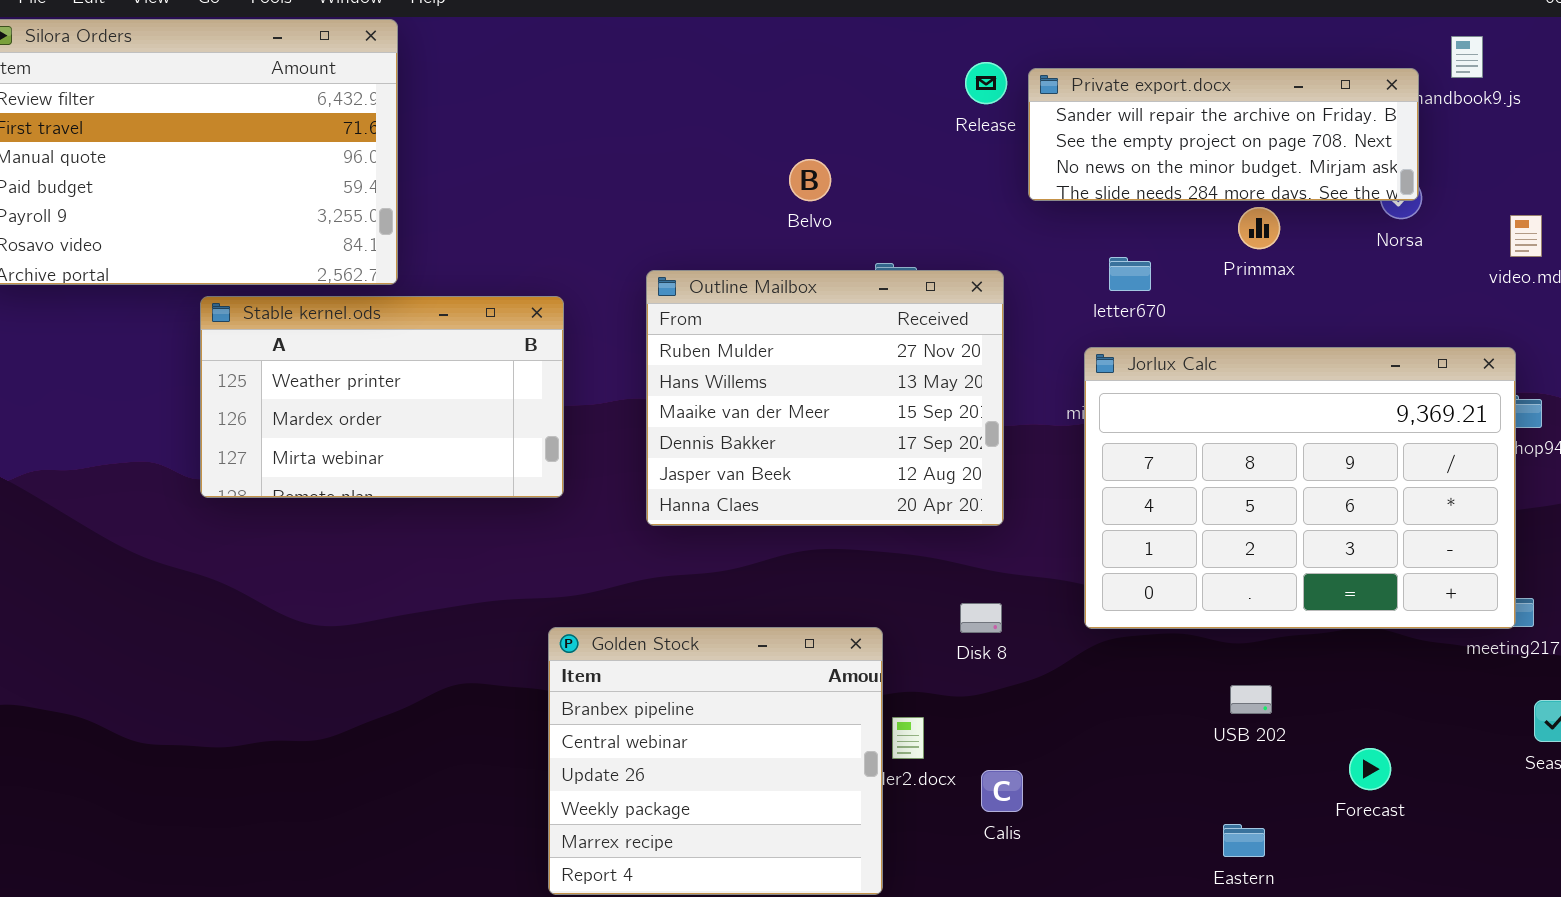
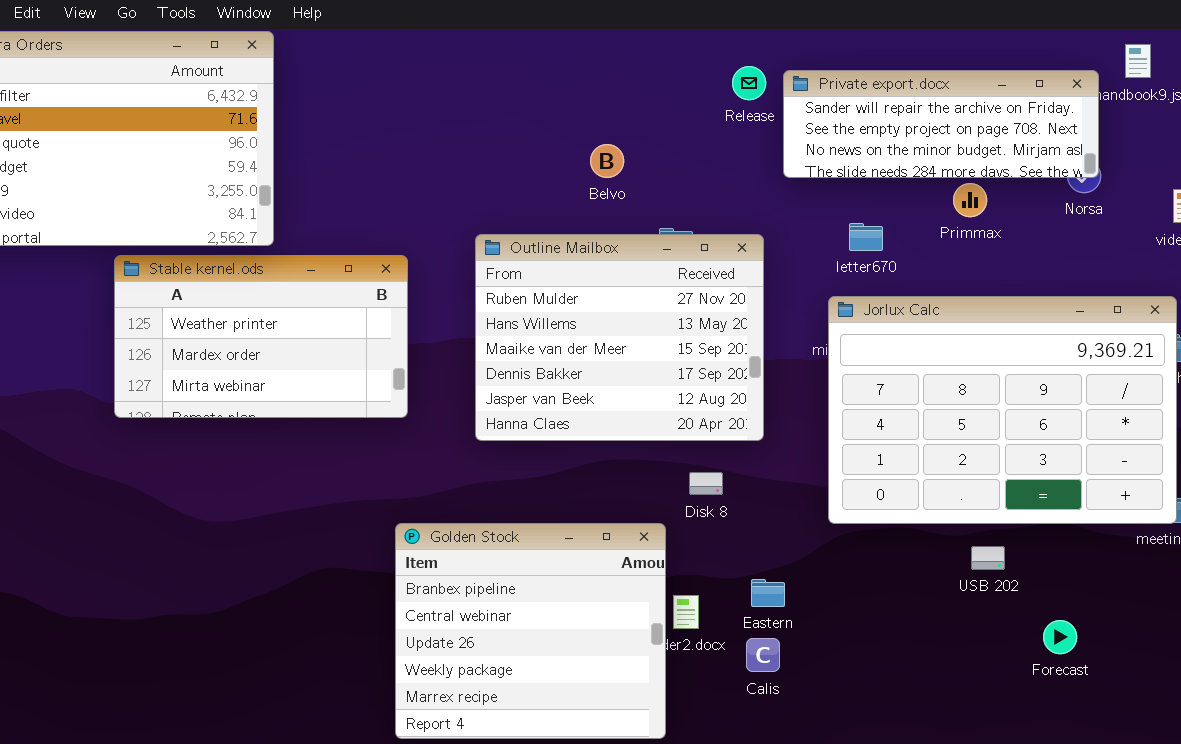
Disk 8: [960,603,1002,633] -> [689,472,723,495], moved
USB 202: [1230,685,1272,714] -> [971,546,1005,570], moved
Eastern: [1223,824,1265,857] -> [751,579,785,607], moved

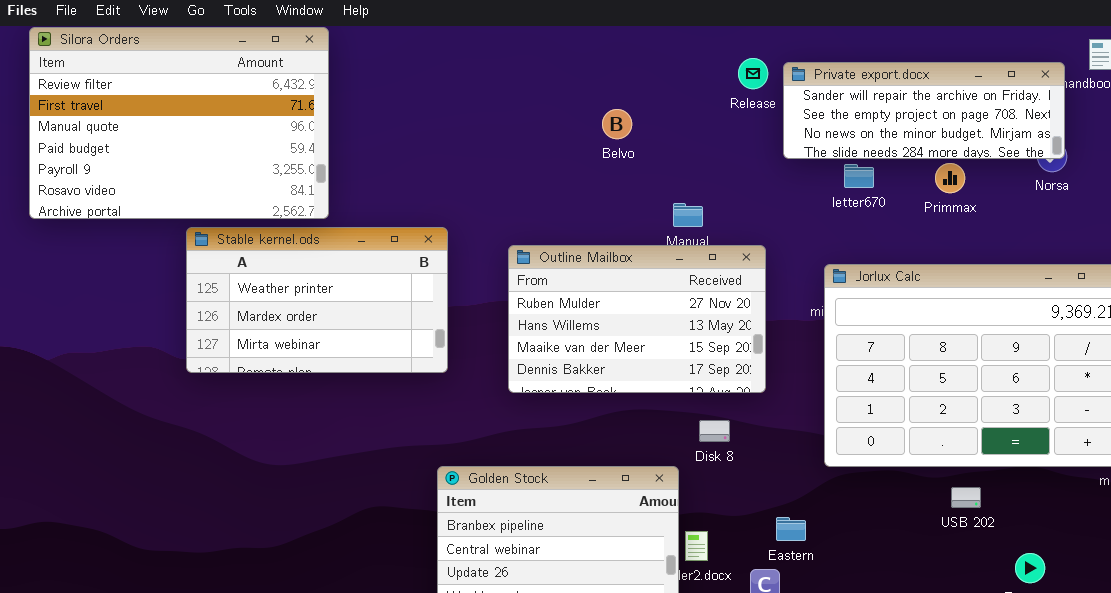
Belvo: [590,144,624,178] -> [602,109,632,139], moved
letter670: [849,223,883,251] -> [844,164,874,188], moved
Outline Mailbox: [475,234,764,441] -> [508,245,766,393], resized
Eastern: [751,579,785,607] -> [776,517,806,541], moved

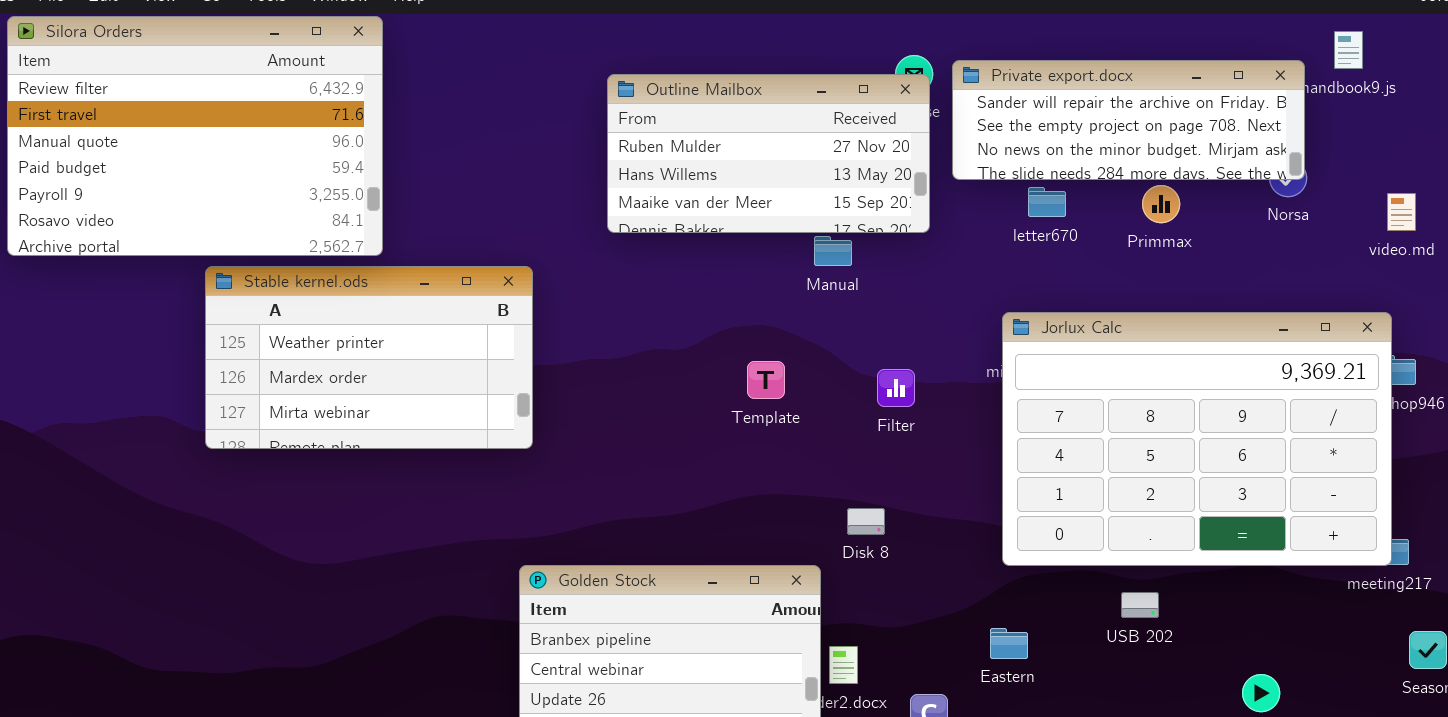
Outline Mailbox: [508,245,766,393] -> [607,74,930,233], moved, resized
USB 202: [951,487,981,508] -> [1121,592,1159,618], moved
Eastern: [776,517,806,541] -> [990,628,1028,659], moved

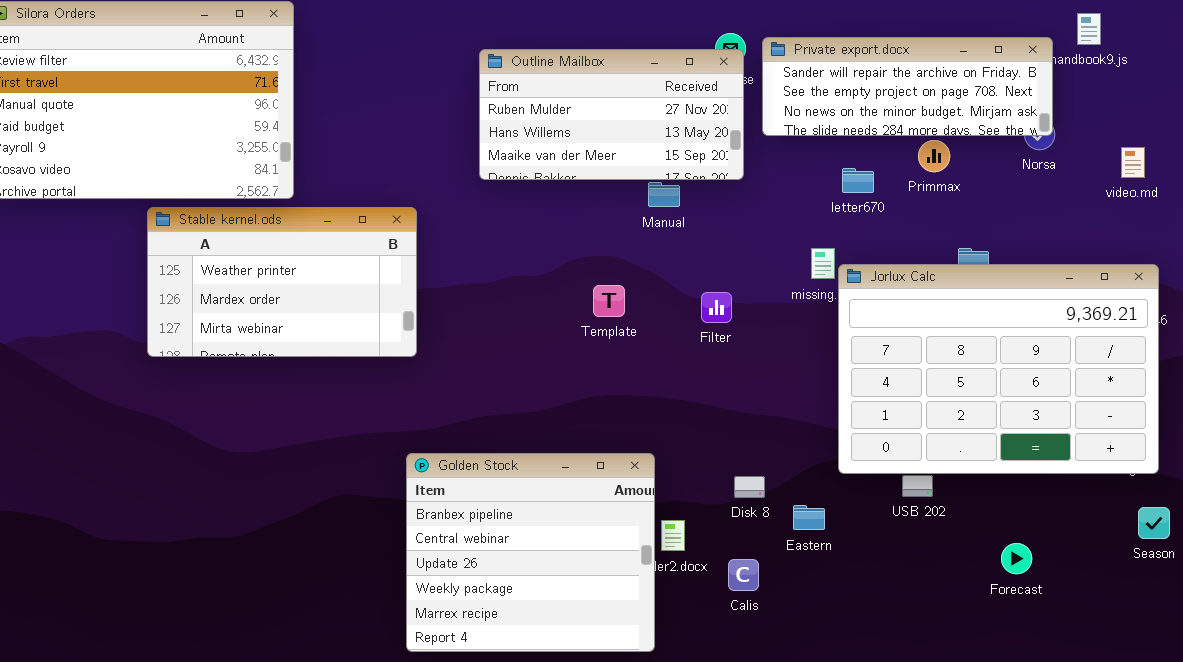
letter670: [1028,187,1066,217] -> [842,168,874,193], moved
Jorlux Calc: [1002,312,1392,566] -> [838,264,1159,474], moved
Disk 8: [847,508,885,535] -> [734,476,765,498], moved

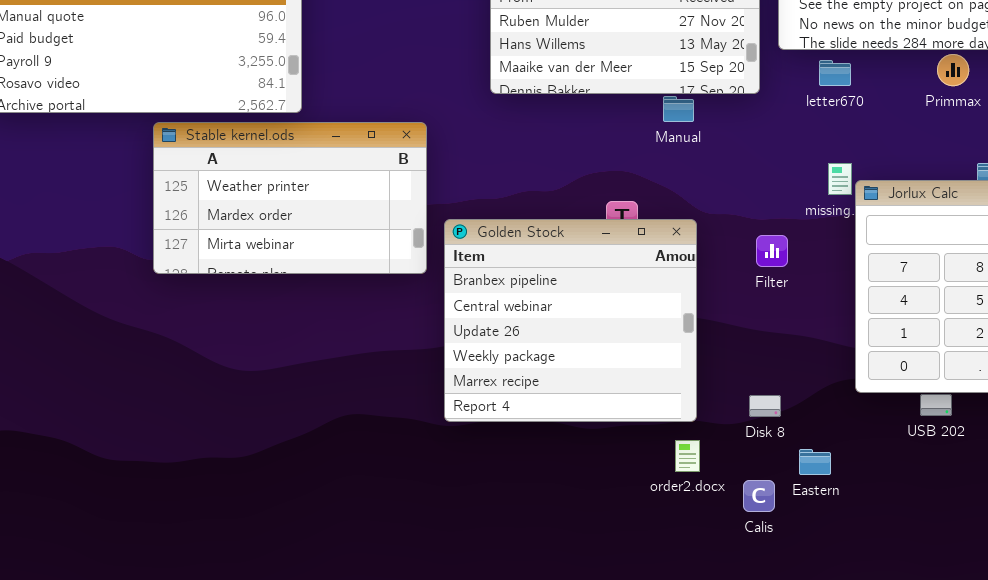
letter670: [842,168,874,193] -> [819,60,851,86], moved
Filter: [701,292,732,323] -> [756,235,788,267], moved
Golden Stock: [406,453,655,652] -> [444,219,697,422], moved
Eastern: [793,505,825,530] -> [799,449,831,475], moved

